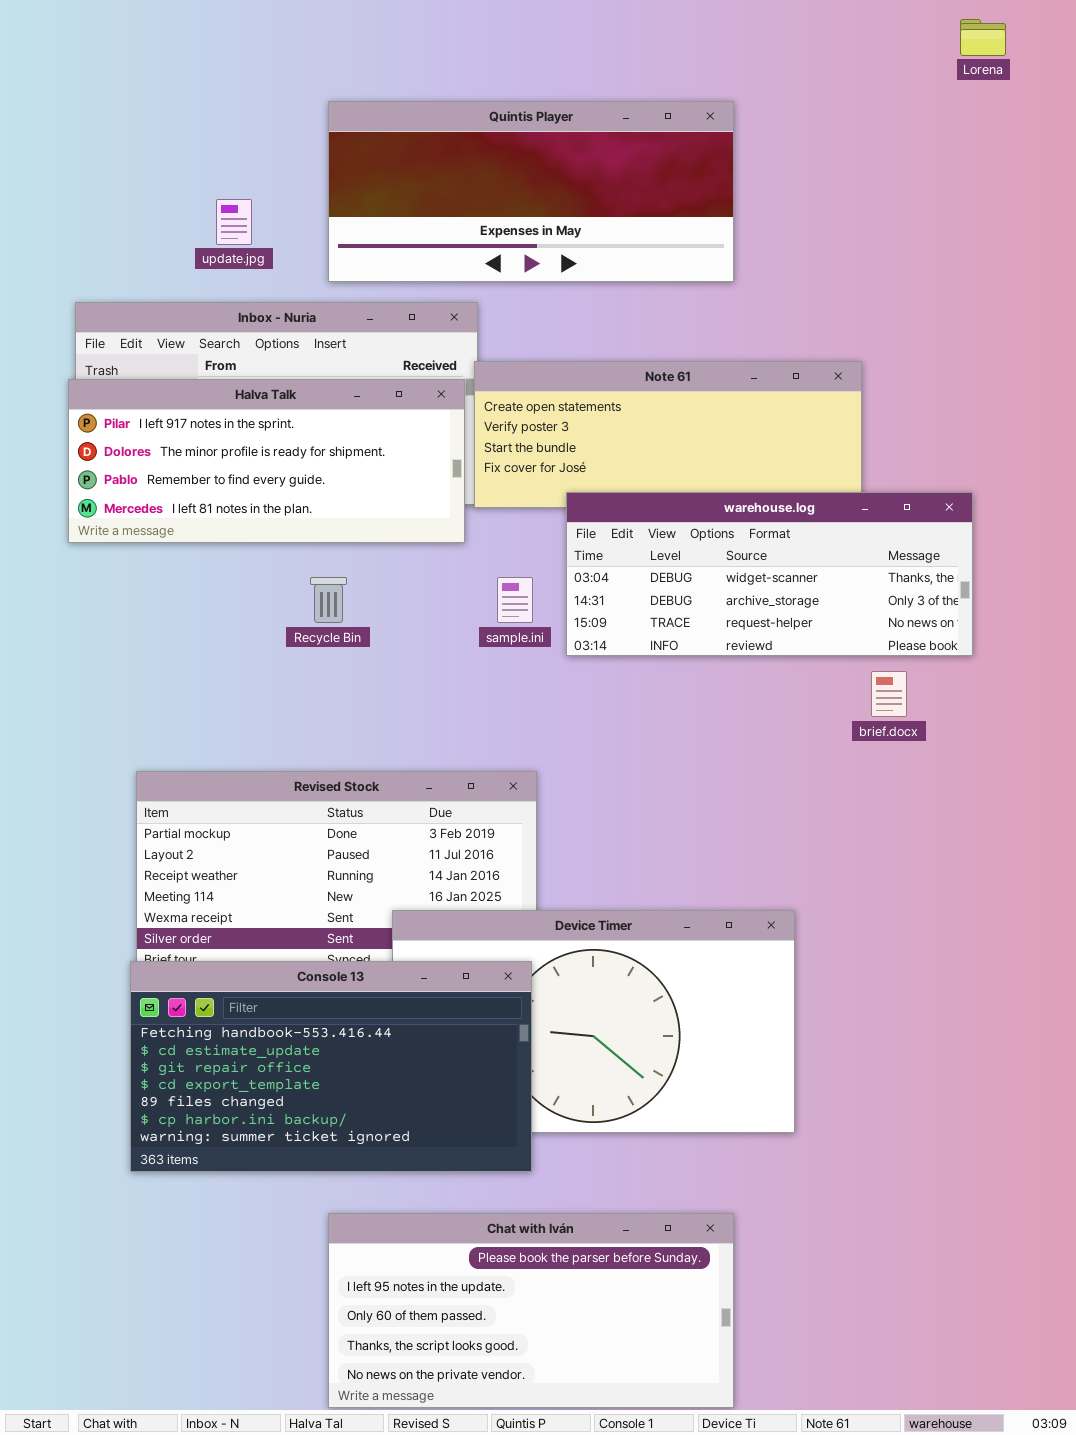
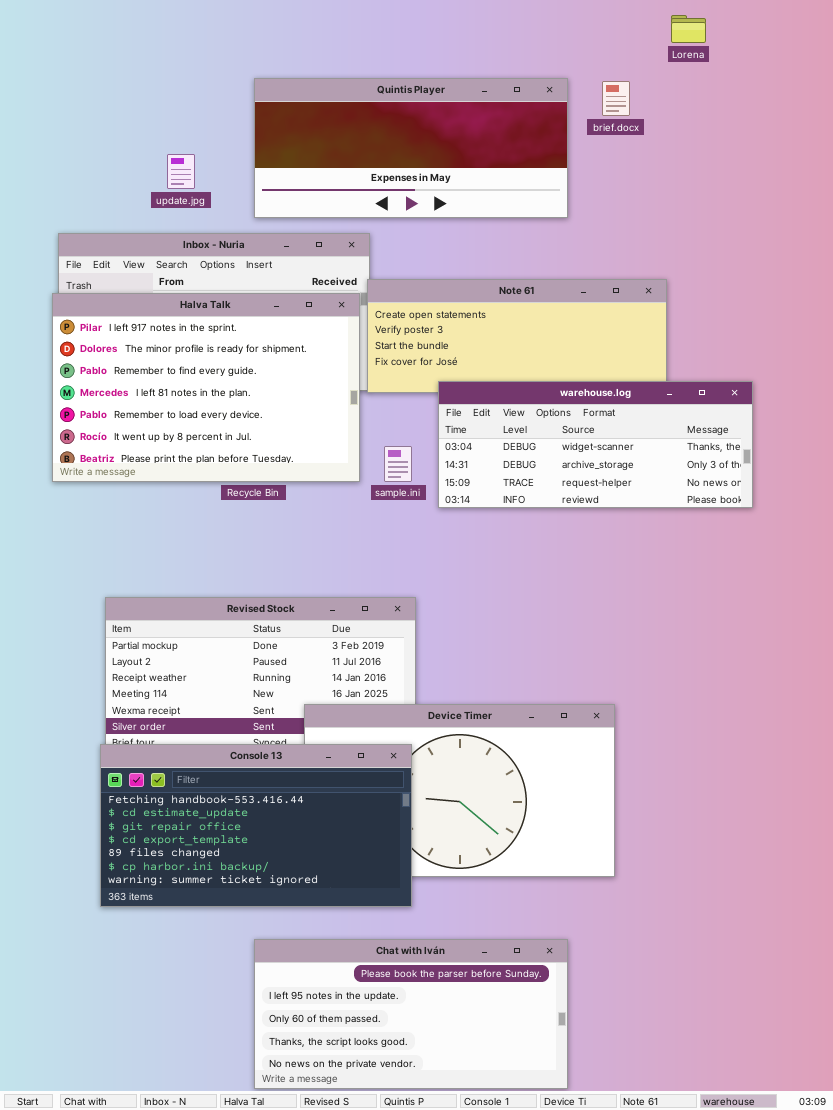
Lorena: [960,19,1006,56] -> [671,15,706,43], moved
Halva Talk: [68,379,465,543] -> [52,293,360,482], resized
brief.docx: [871,671,907,717] -> [602,81,630,116], moved

